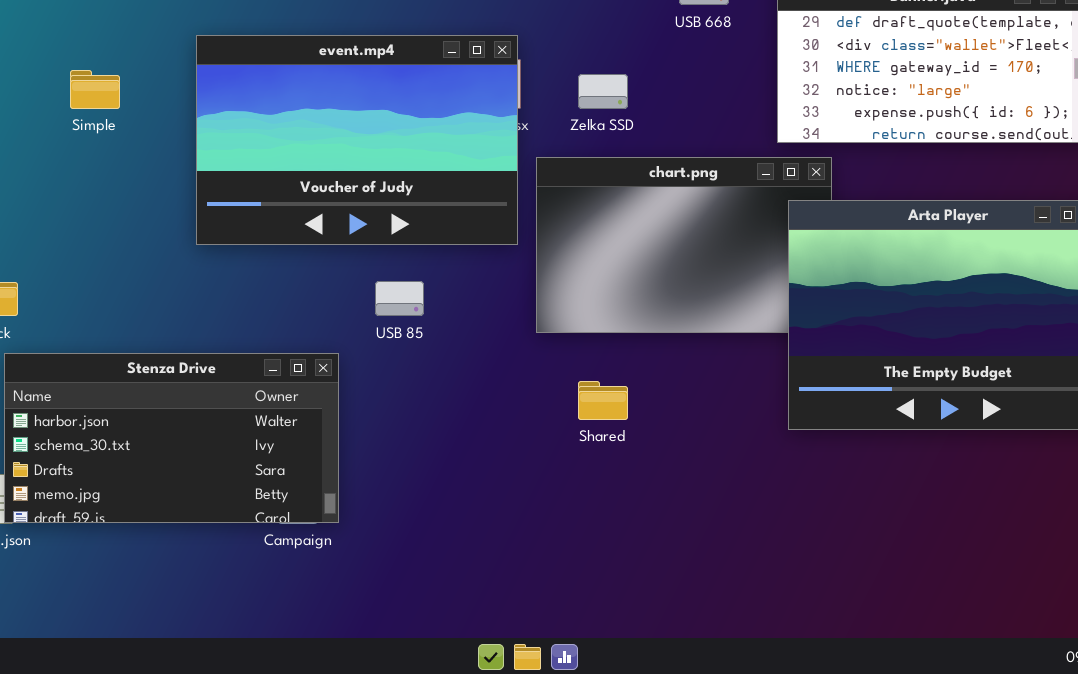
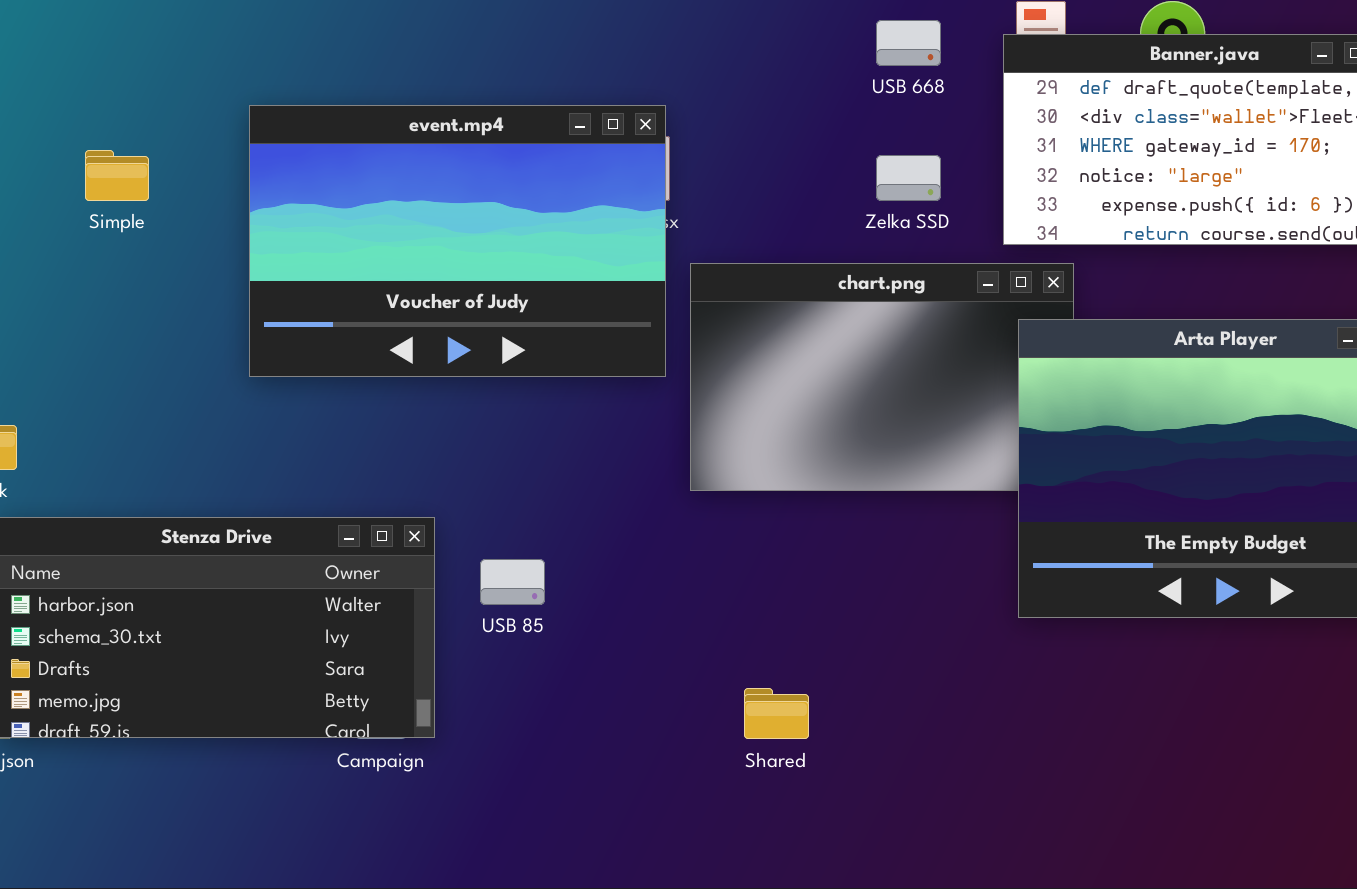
Zelka SSD: [578,74,628,109] -> [876,155,941,201], moved
USB 85: [375,281,424,316] -> [480,559,545,605], moved
Shared: [578,381,628,420] -> [744,688,809,739], moved

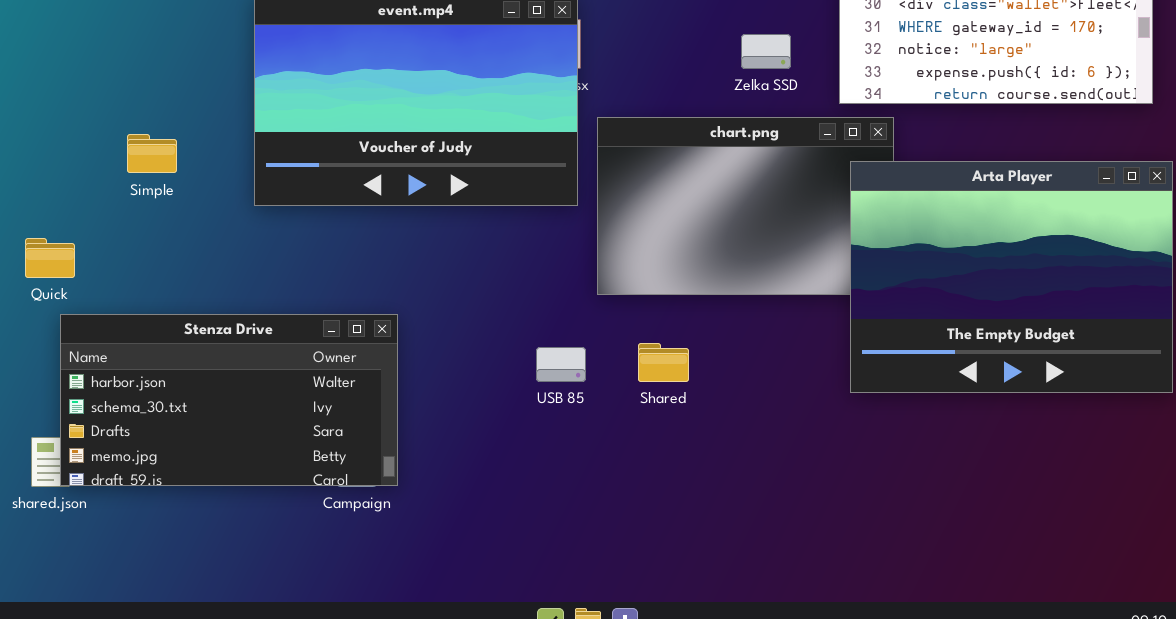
Simple: [85,150,149,201] -> [127,134,177,173], moved
USB 85: [480,559,545,605] -> [536,347,586,382], moved
Shared: [744,688,809,739] -> [638,343,689,382], moved

